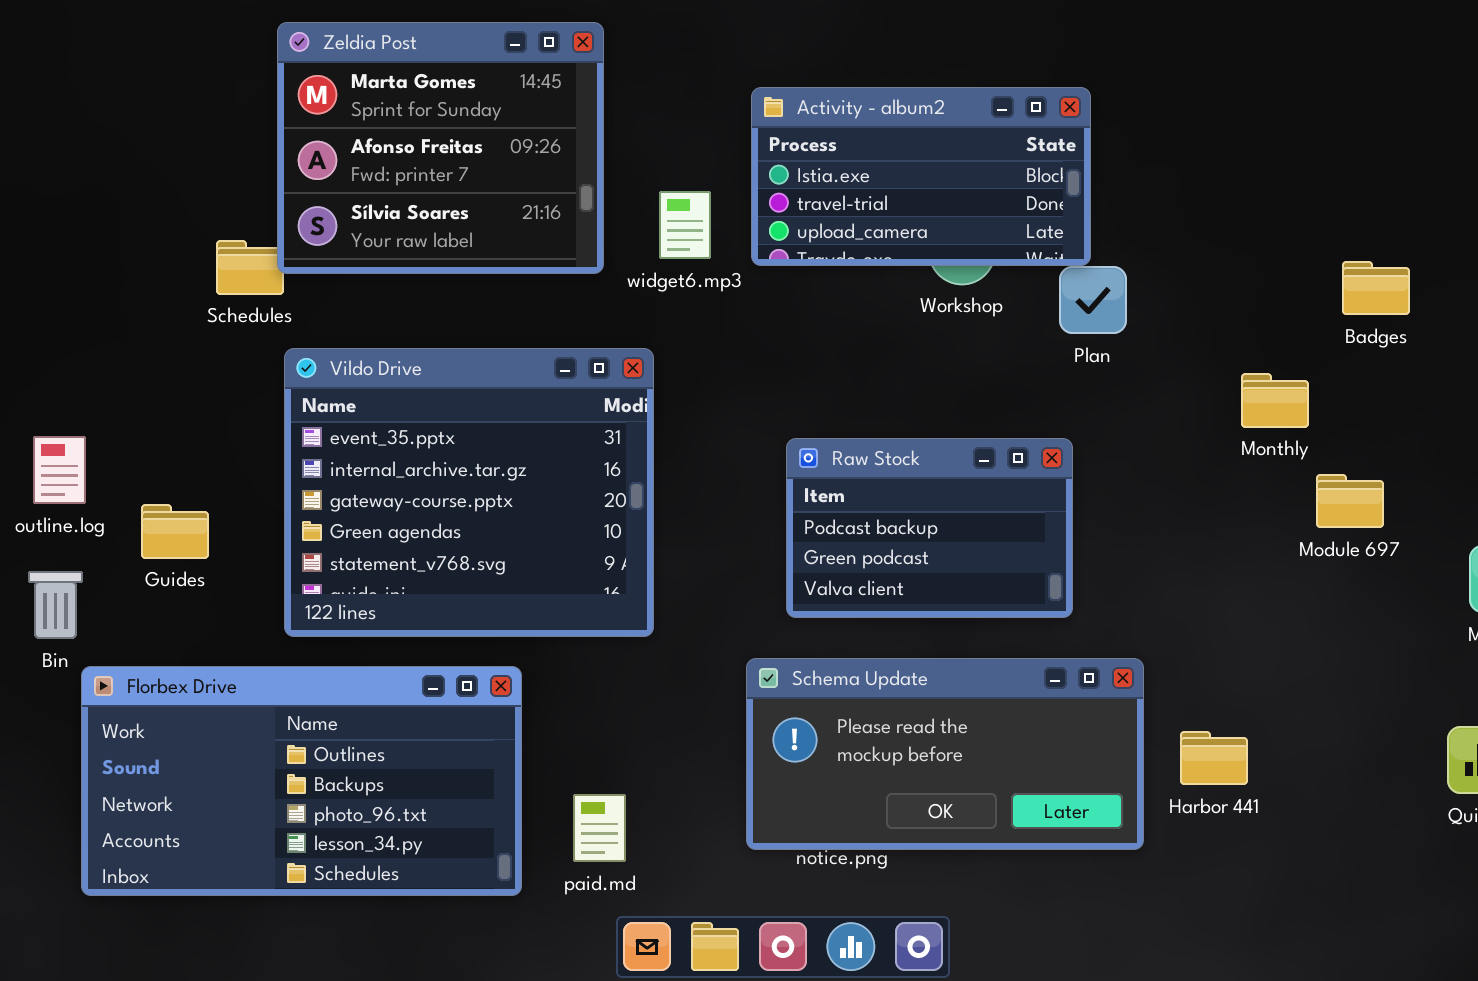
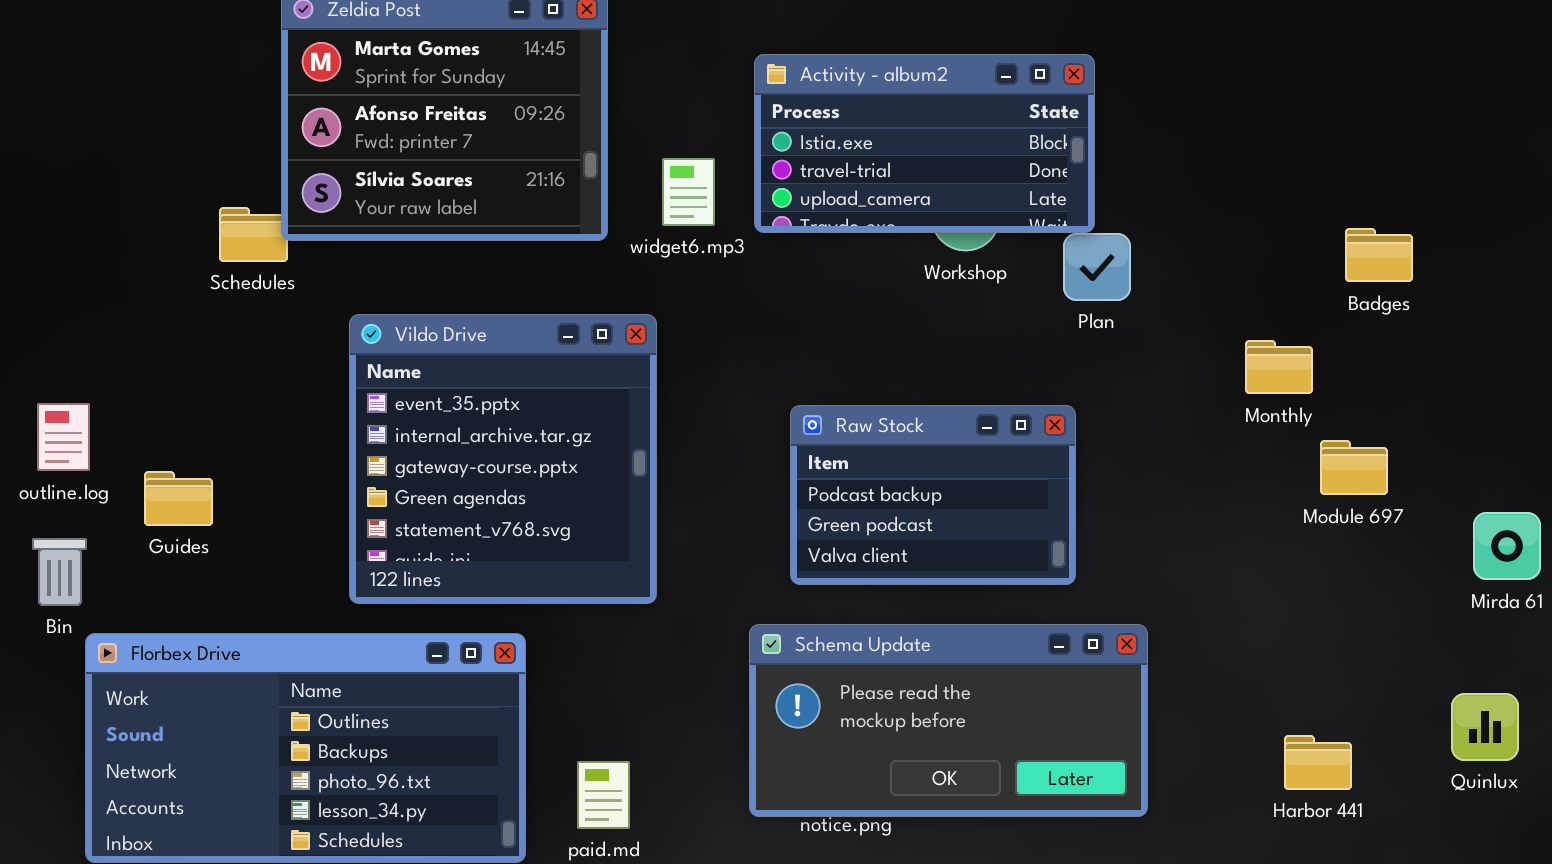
Vildo Drive: [284,348,654,637] -> [349,314,657,604], resized
Harbor 441: [1180,731,1248,785] -> [1284,735,1352,790], moved

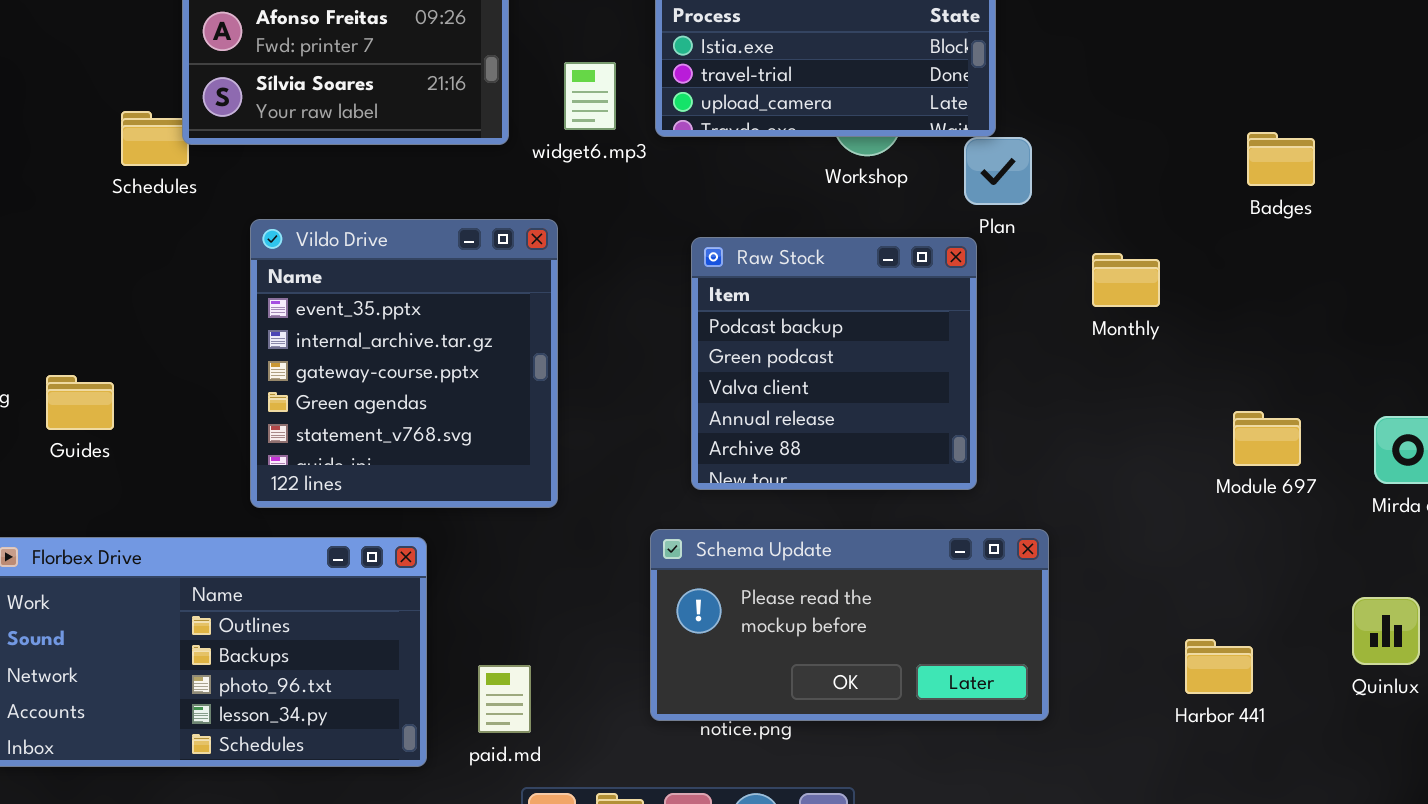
Monthly: [1245,340,1313,394] -> [1092,253,1160,307], moved
Raw Stock: [790,405,1076,585] -> [691,237,977,490], resized
Module 697: [1320,440,1388,495] -> [1233,411,1301,466], moved

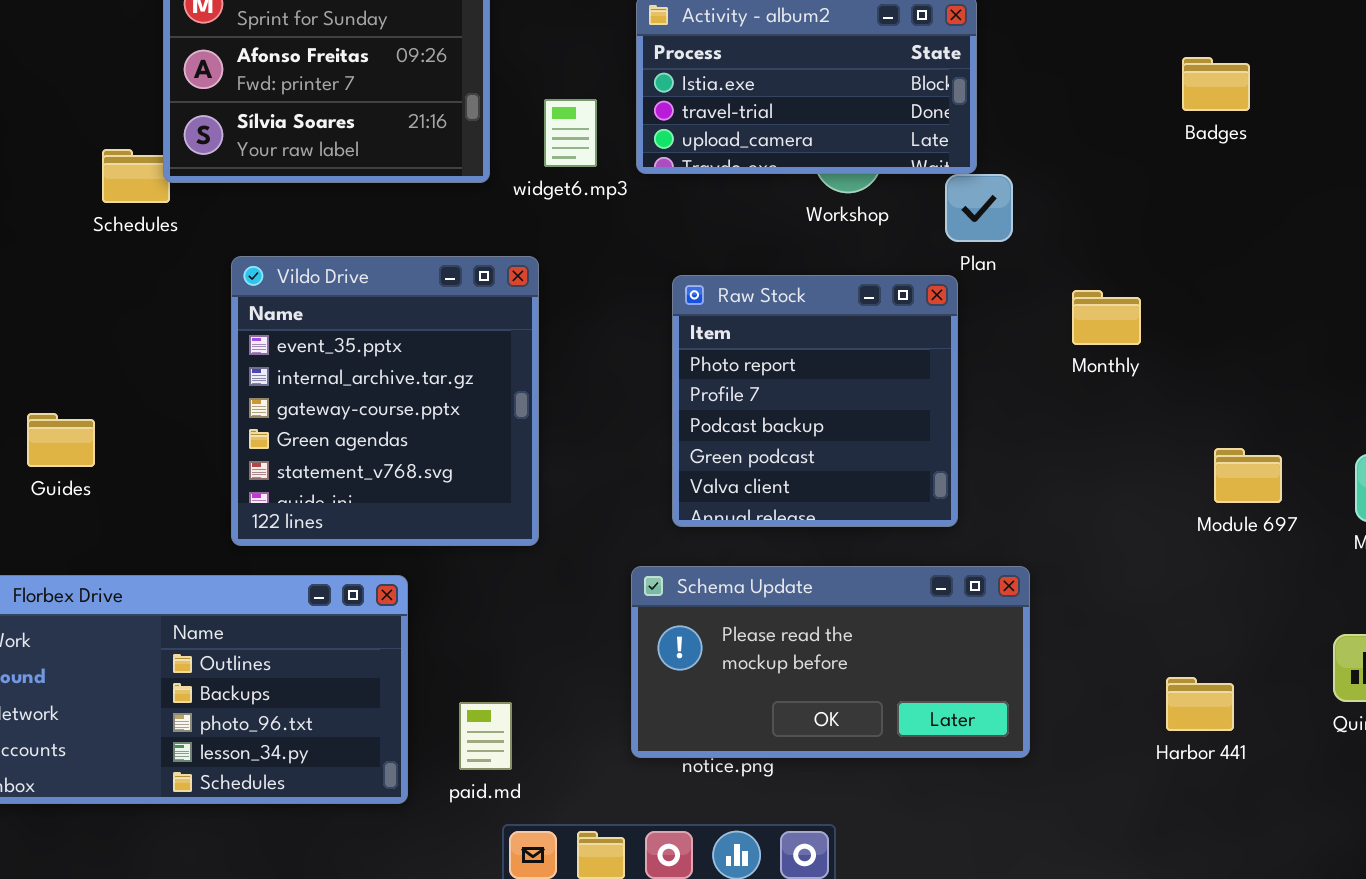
Badges: [1247,132,1315,186] -> [1182,57,1250,111], moved
Raw Stock: [691,237,977,490] -> [672,275,958,527], scrolled up 2 rows

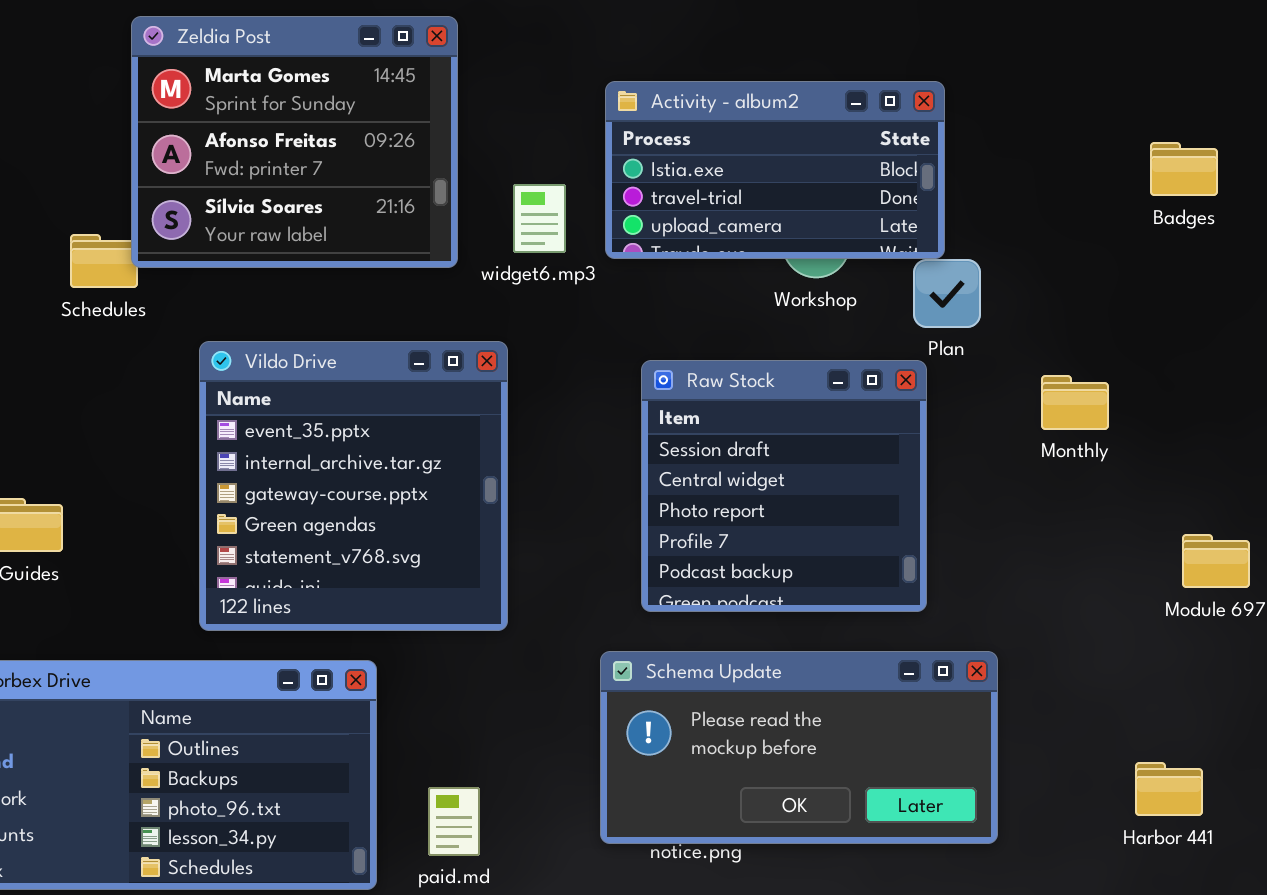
Raw Stock: [672,275,958,527] -> [641,360,927,612], scrolled up 2 rows

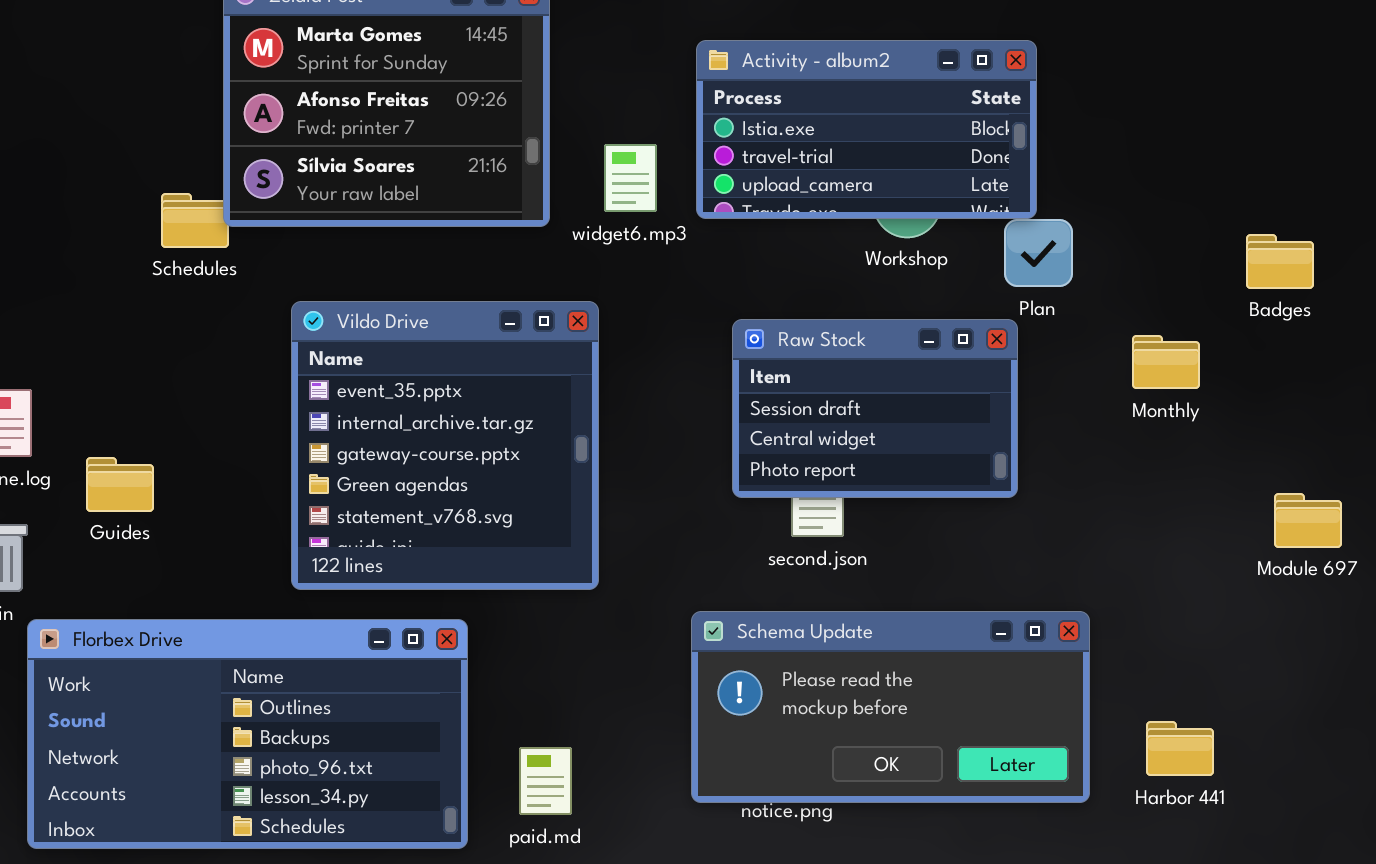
Badges: [1150,142,1218,196] -> [1246,234,1314,289], moved
Raw Stock: [641,360,927,612] -> [732,319,1018,498], resized
Harbor 441: [1135,762,1203,816] -> [1146,721,1214,776], moved

